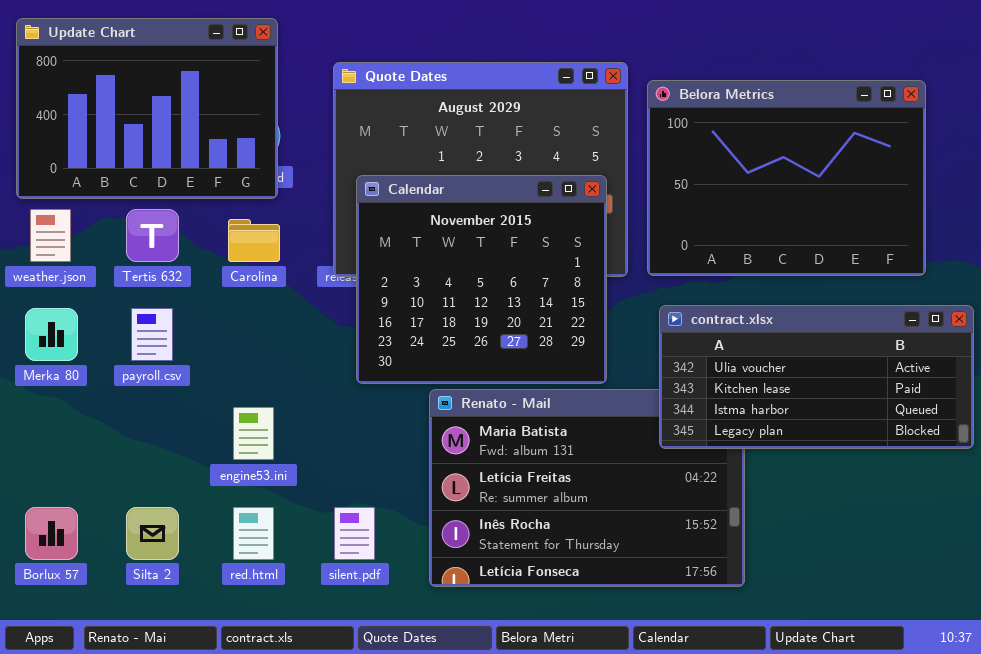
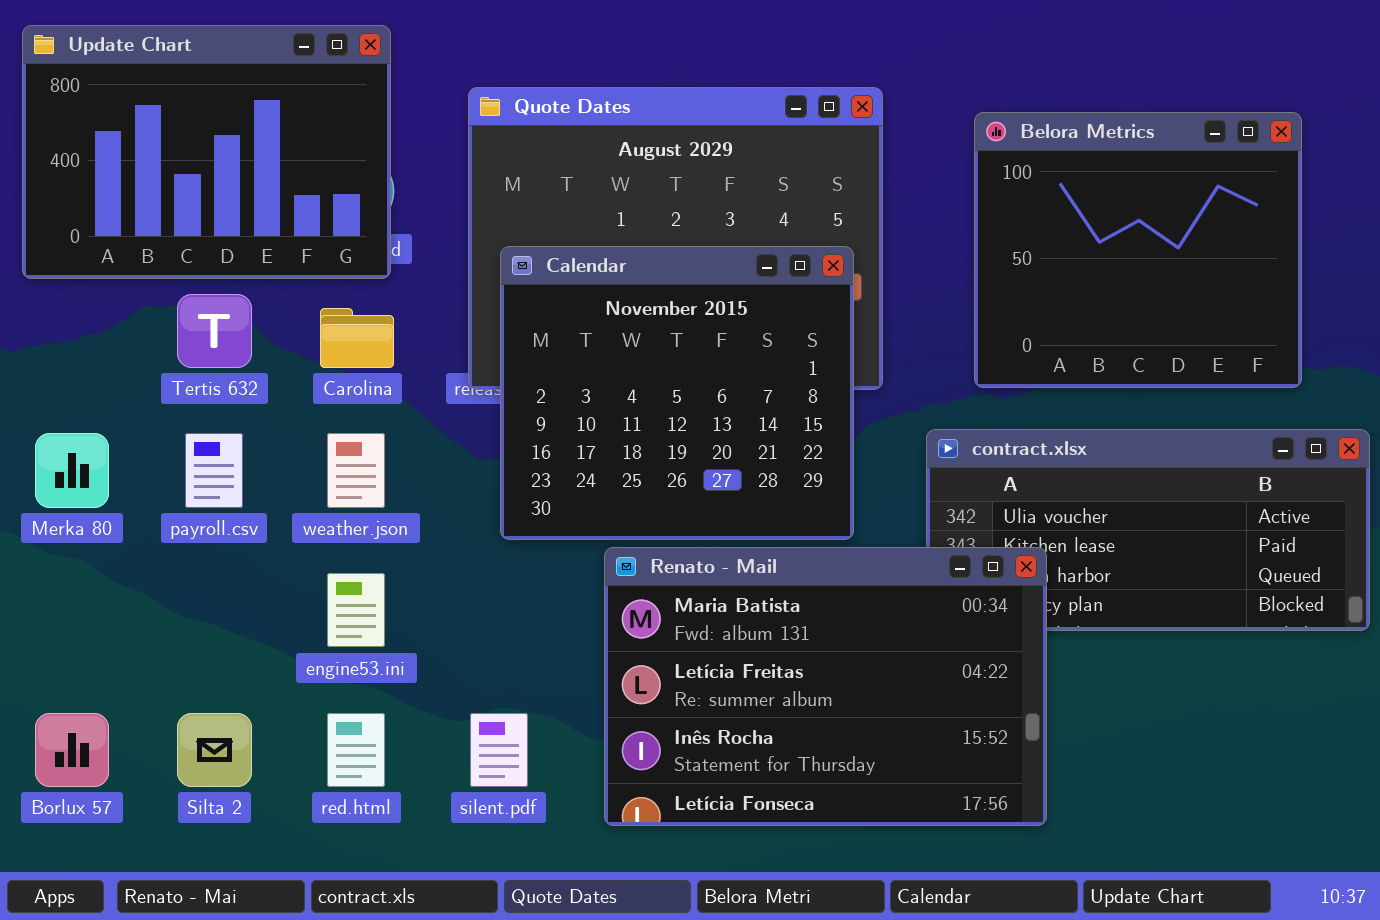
Belora Metrics: [647,80,926,276] -> [974,112,1302,388], resized
weather.json: [30,209,71,262] -> [327,433,385,508], moved
Renato - Mail: [429,389,745,587] -> [604,547,1047,826], raised

